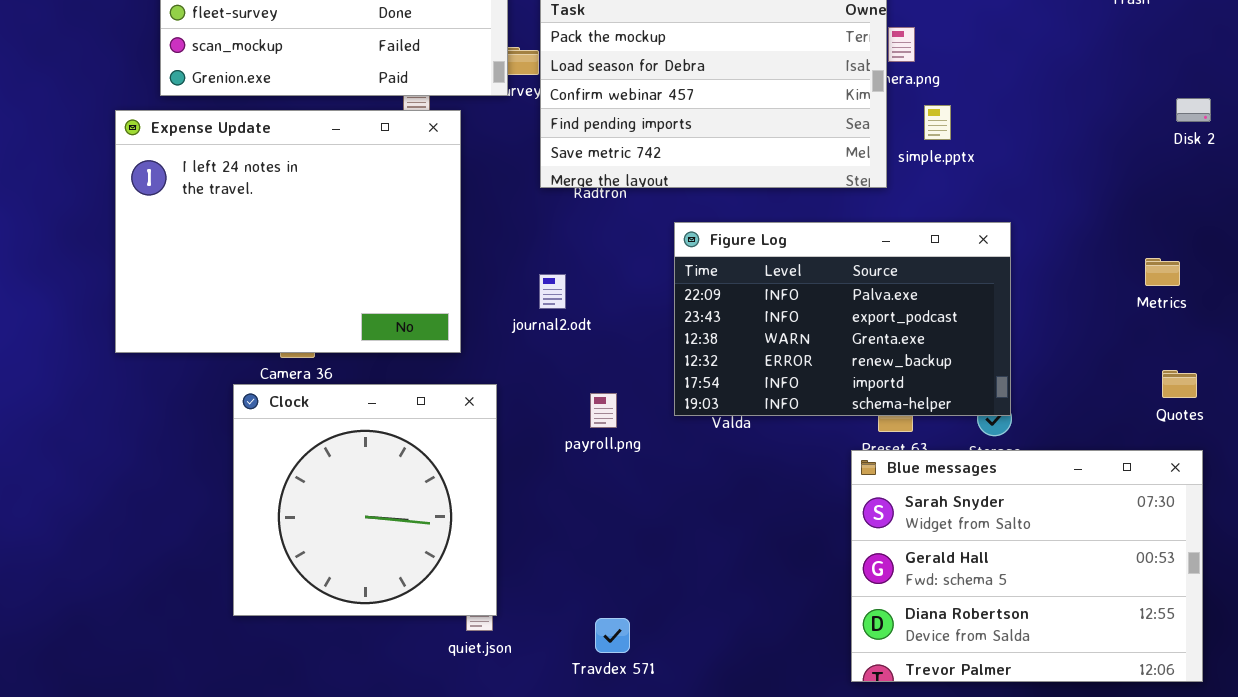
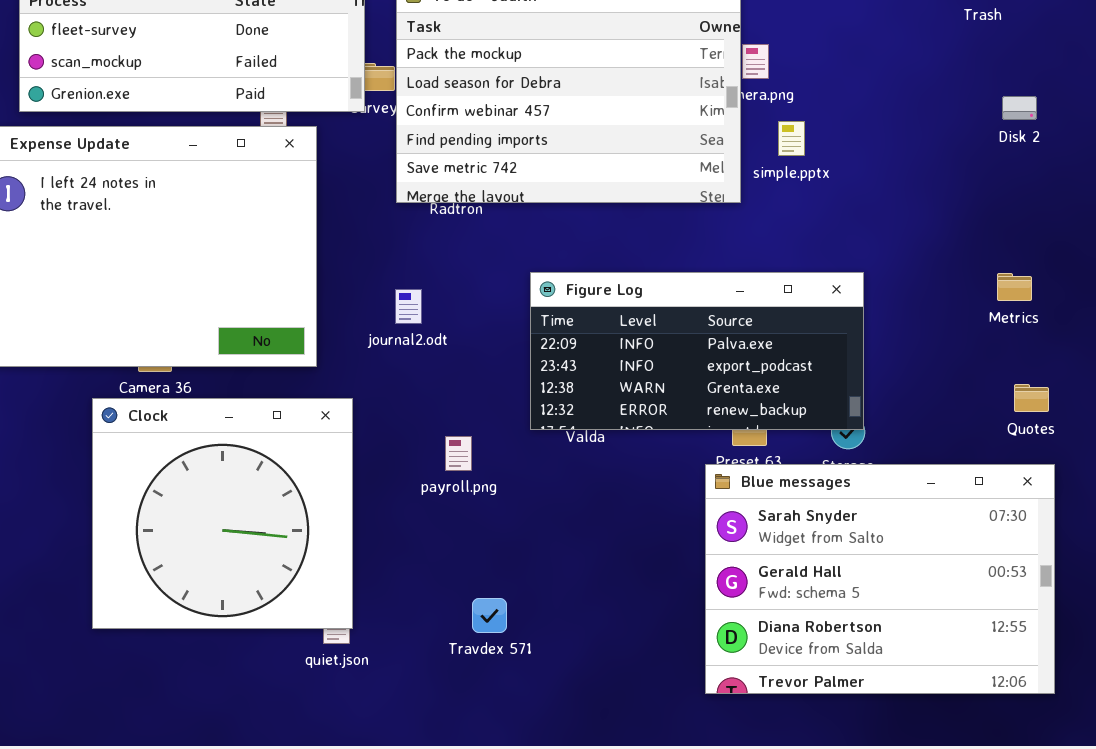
Disk 2: [1176,98,1211,122] -> [1002,96,1037,120], moved
Figure Log: [674,222,1011,416] -> [530,272,864,430], resized
payroll.png: [590,393,617,428] -> [445,436,472,471], moved
Travdex 571: [595,618,630,653] -> [472,598,507,633], moved

